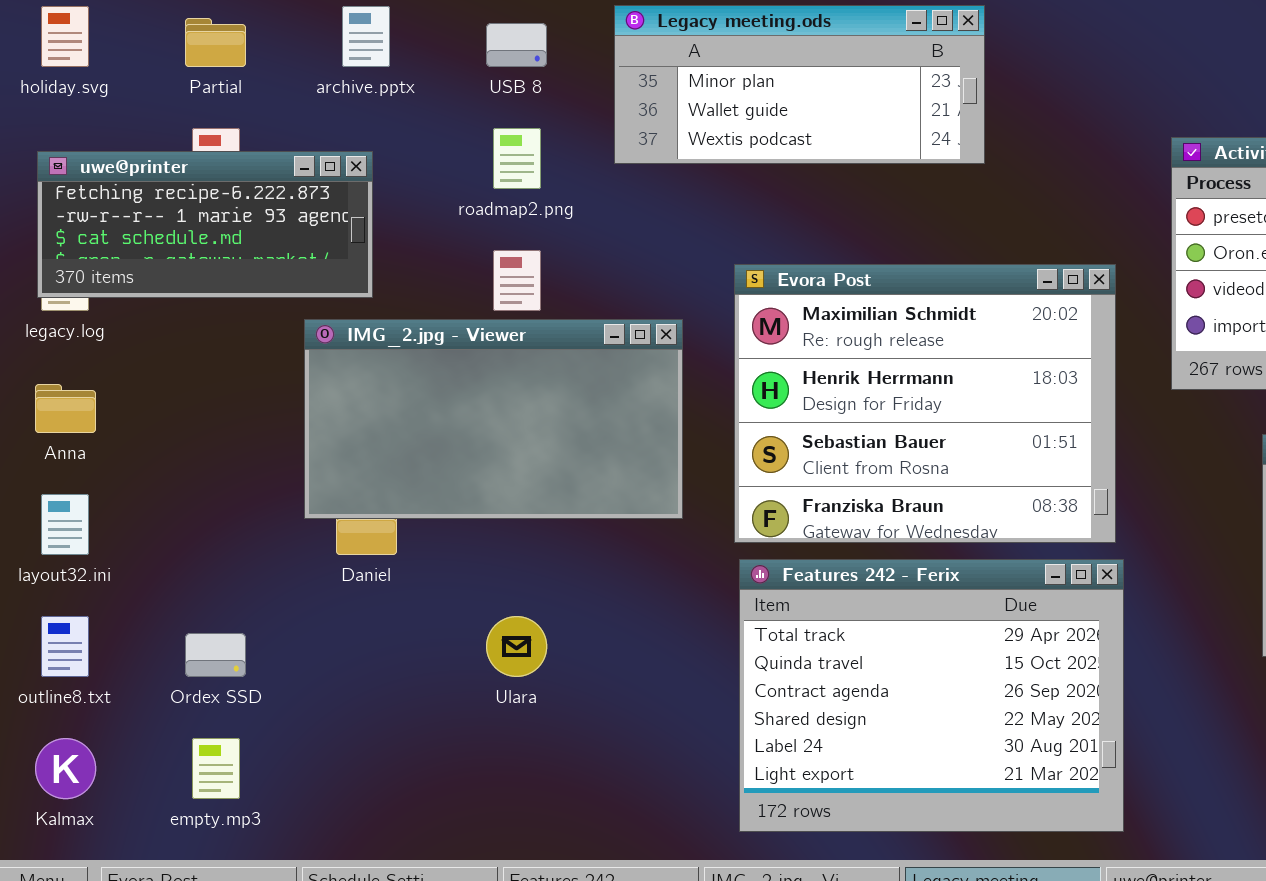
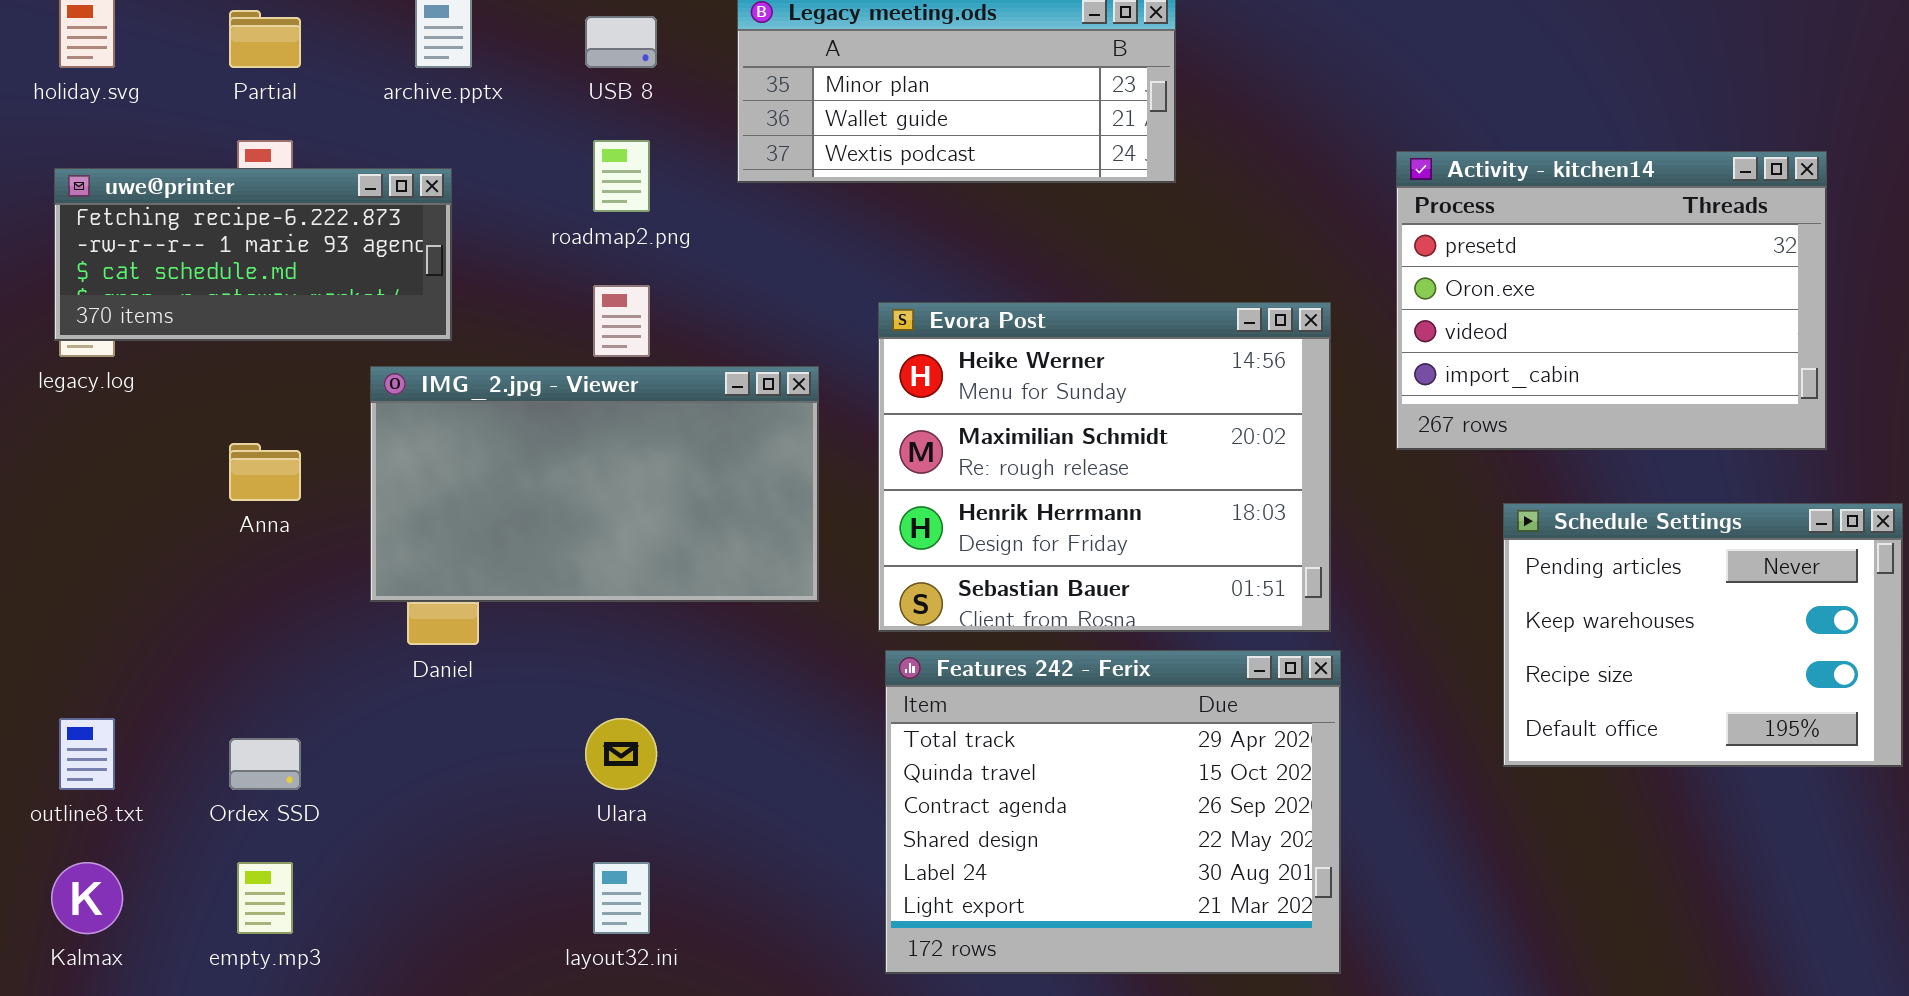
Evora Post: [734,264,1116,543] -> [878,302,1331,632], scrolled up 1 row
Anna: [35,384,96,433] -> [229,443,301,501], moved
layout32.ini: [41,494,89,555] -> [593,862,650,934], moved

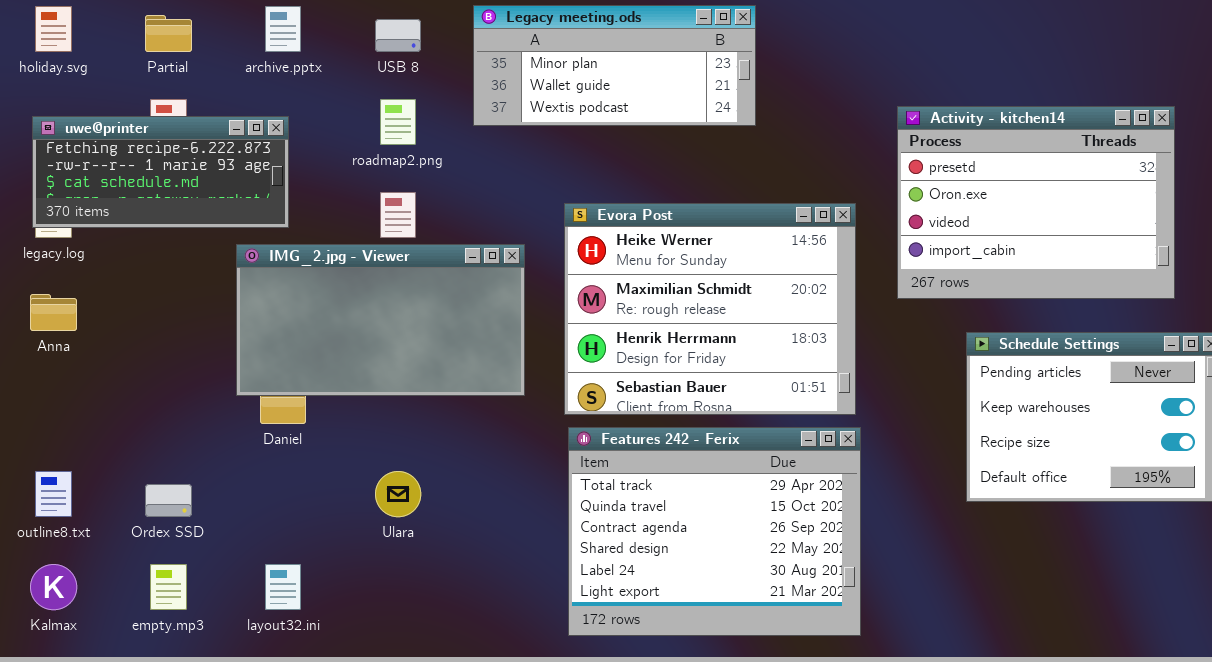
Anna: [229,443,301,501] -> [30,294,77,331], moved
layout32.ini: [593,862,650,934] -> [265,564,301,610], moved

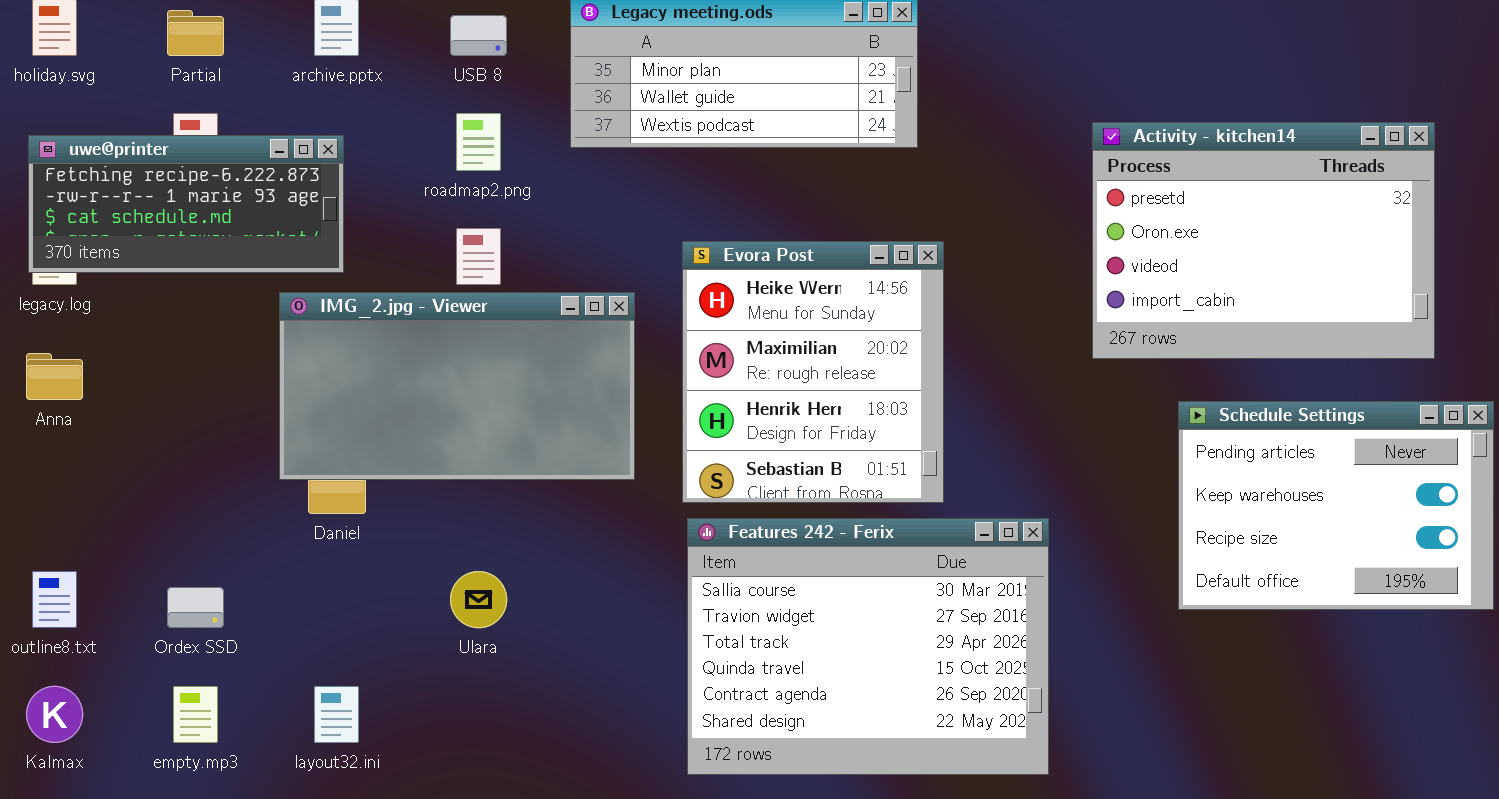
Evora Post: [564,203,856,415] -> [682,241,944,503], resized
Features 242 - Ferix: [568,427,861,636] -> [687,518,1049,775], scrolled up 2 rows

